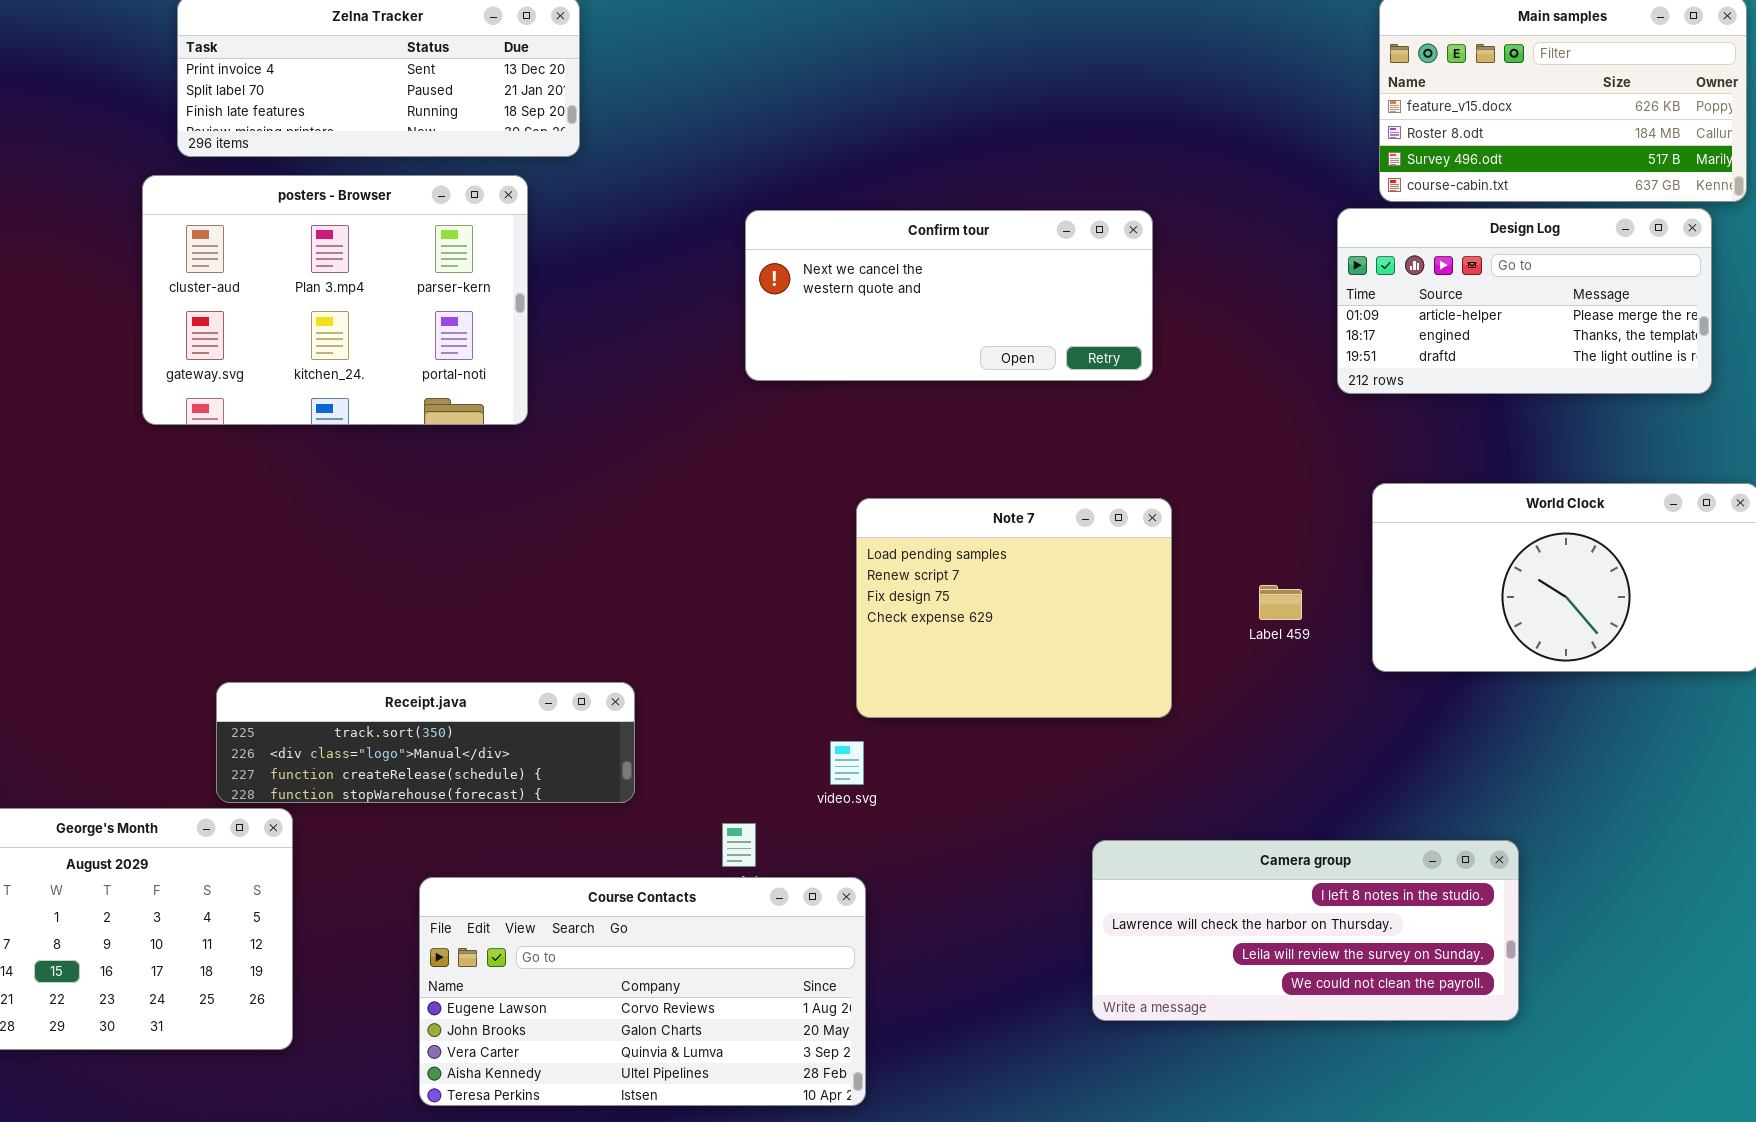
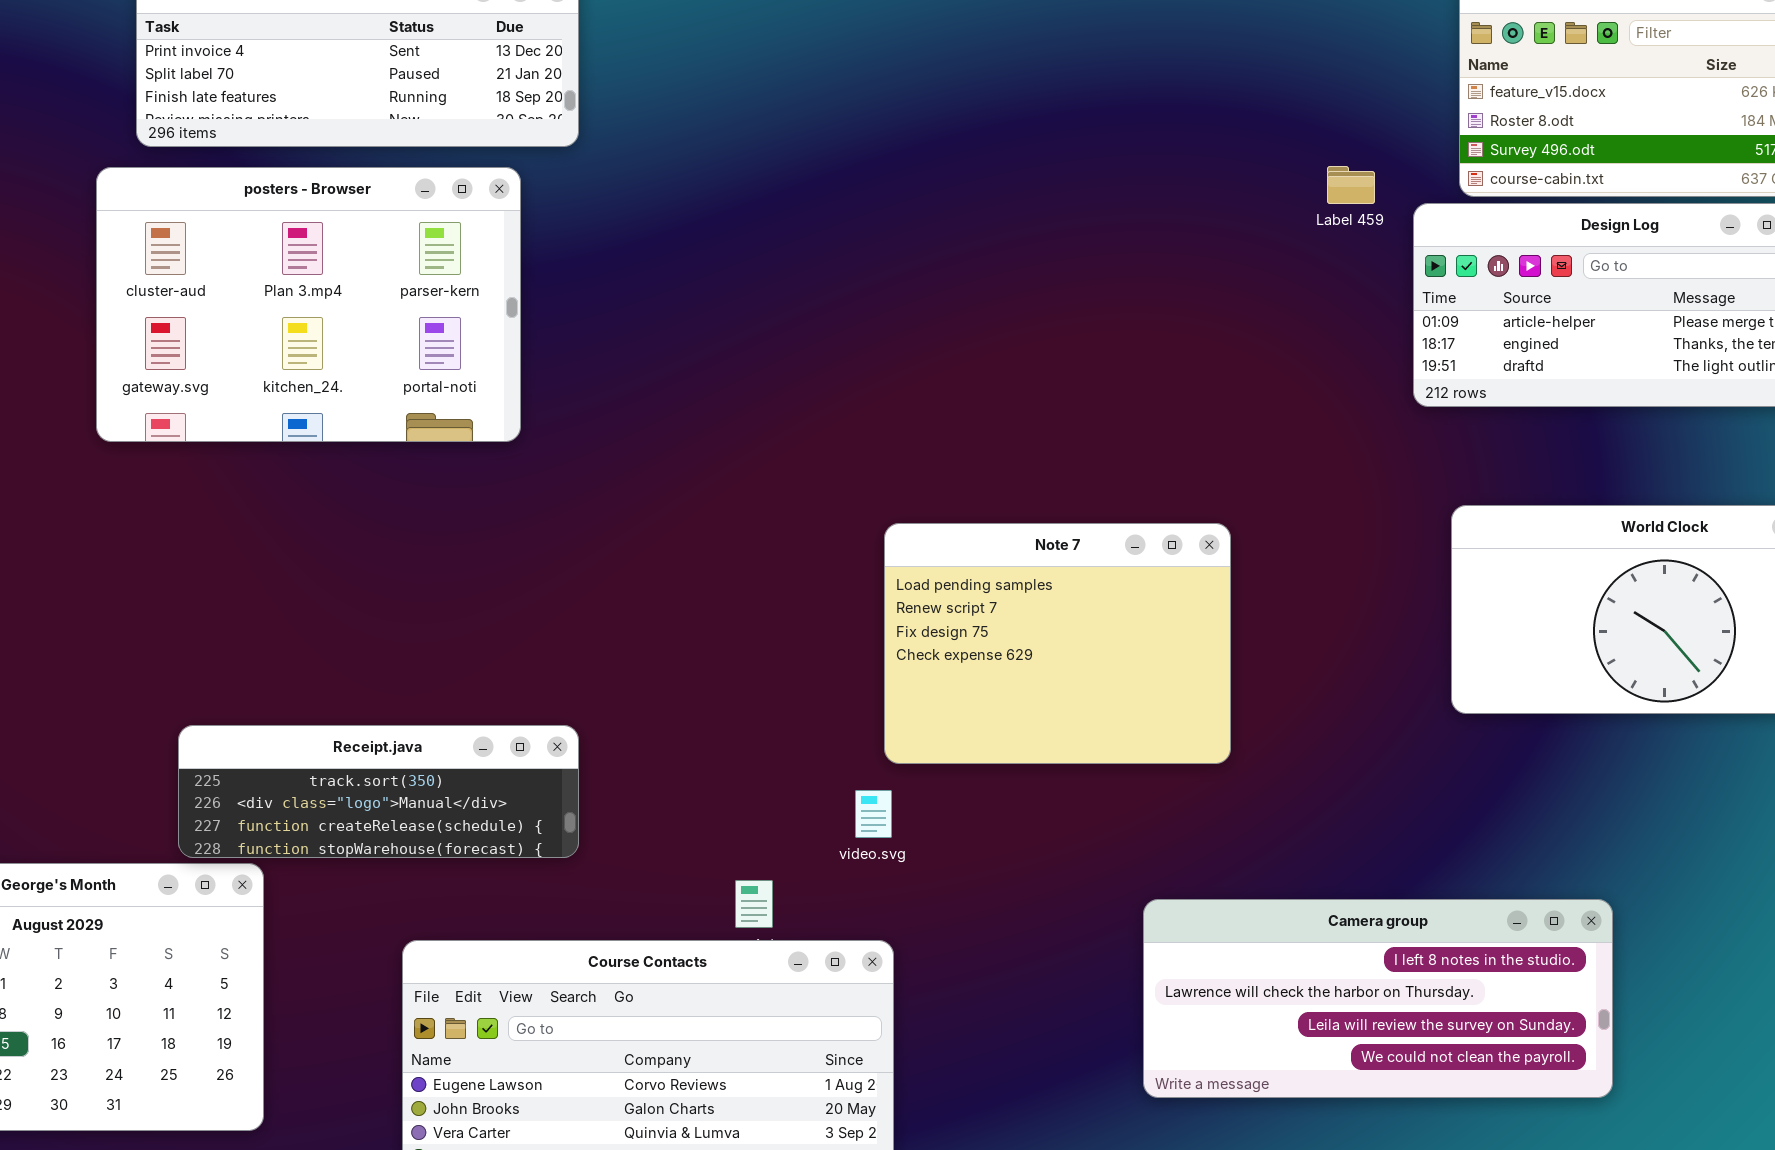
Confirm tour: [745,210,1153,381] -> none, closed
Label 459: [1259,585,1302,620] -> [1327,166,1375,204], moved
Receipt.java: [216,682,635,803] -> [178,725,579,858], resized

